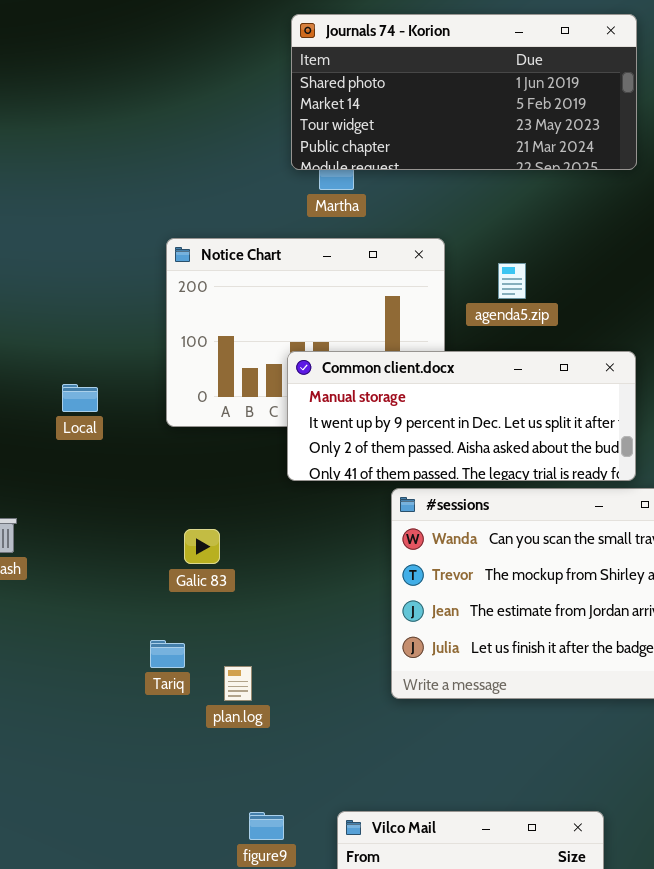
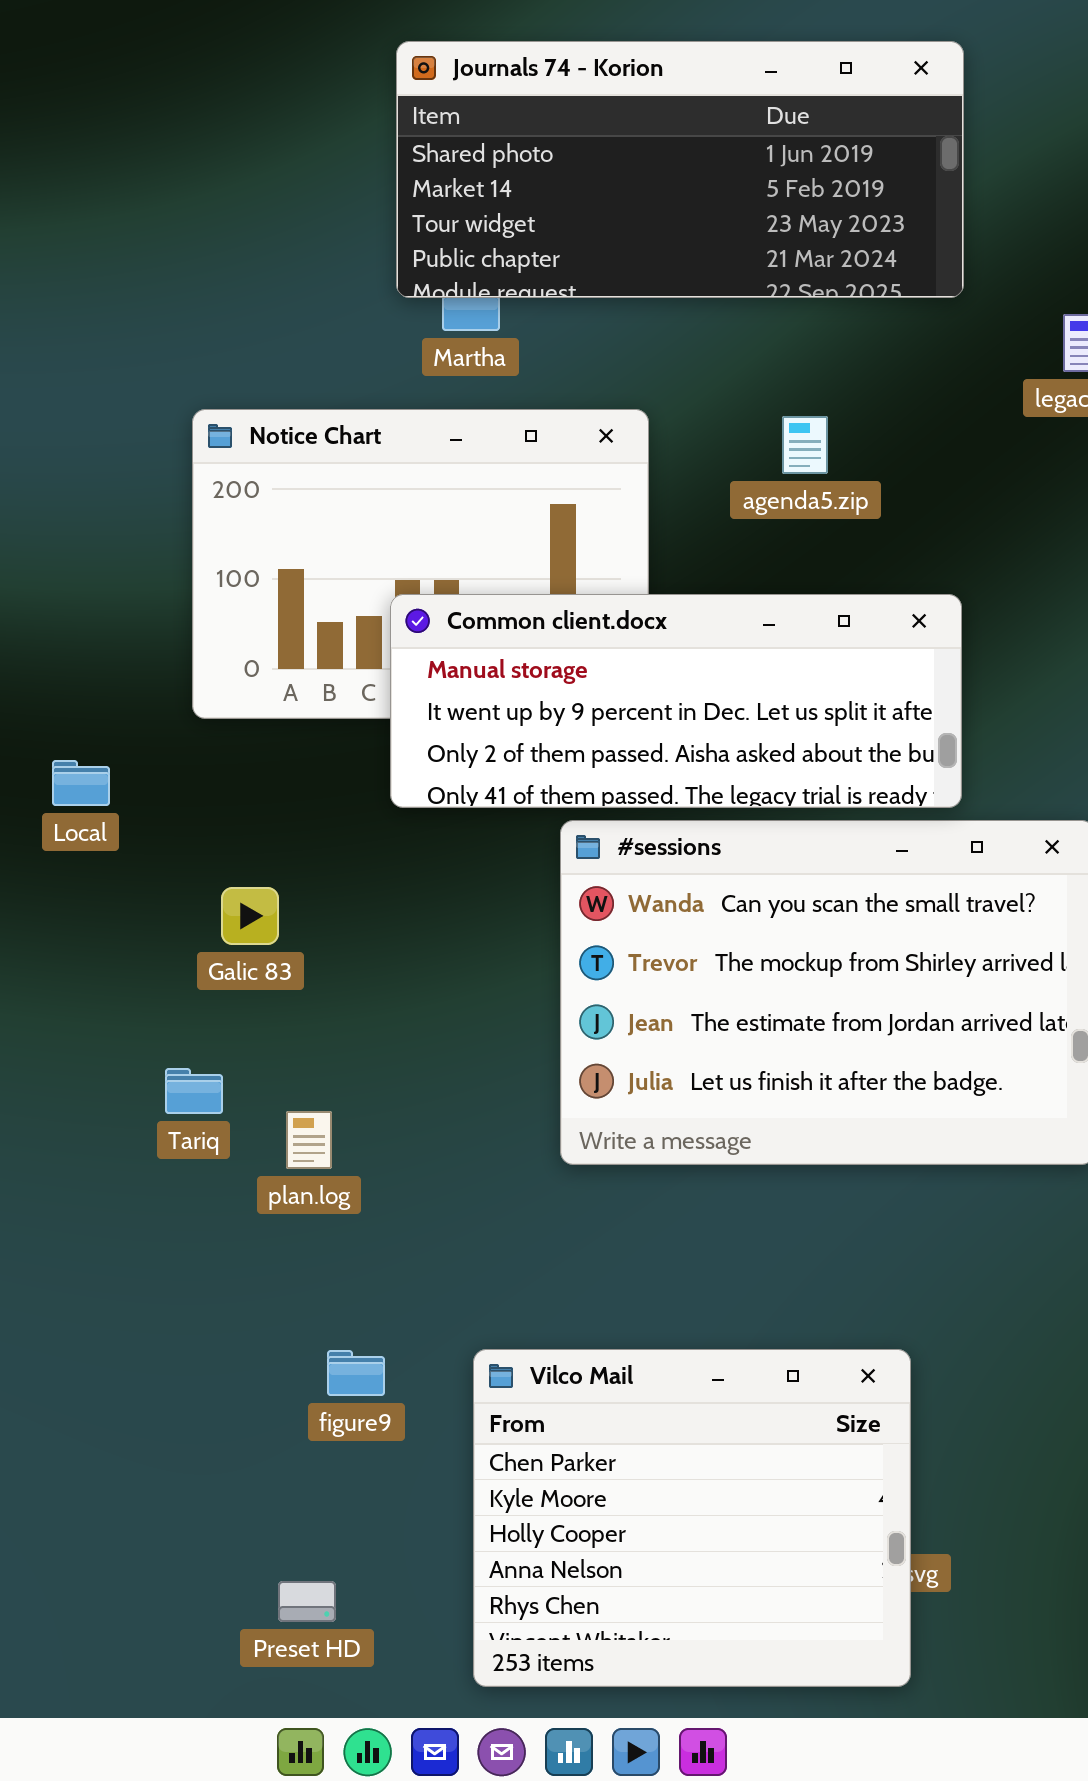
agenda5.zip: [498,263,526,299] -> [782,416,828,474], moved
Local: [62,384,98,412] -> [52,760,110,806], moved

